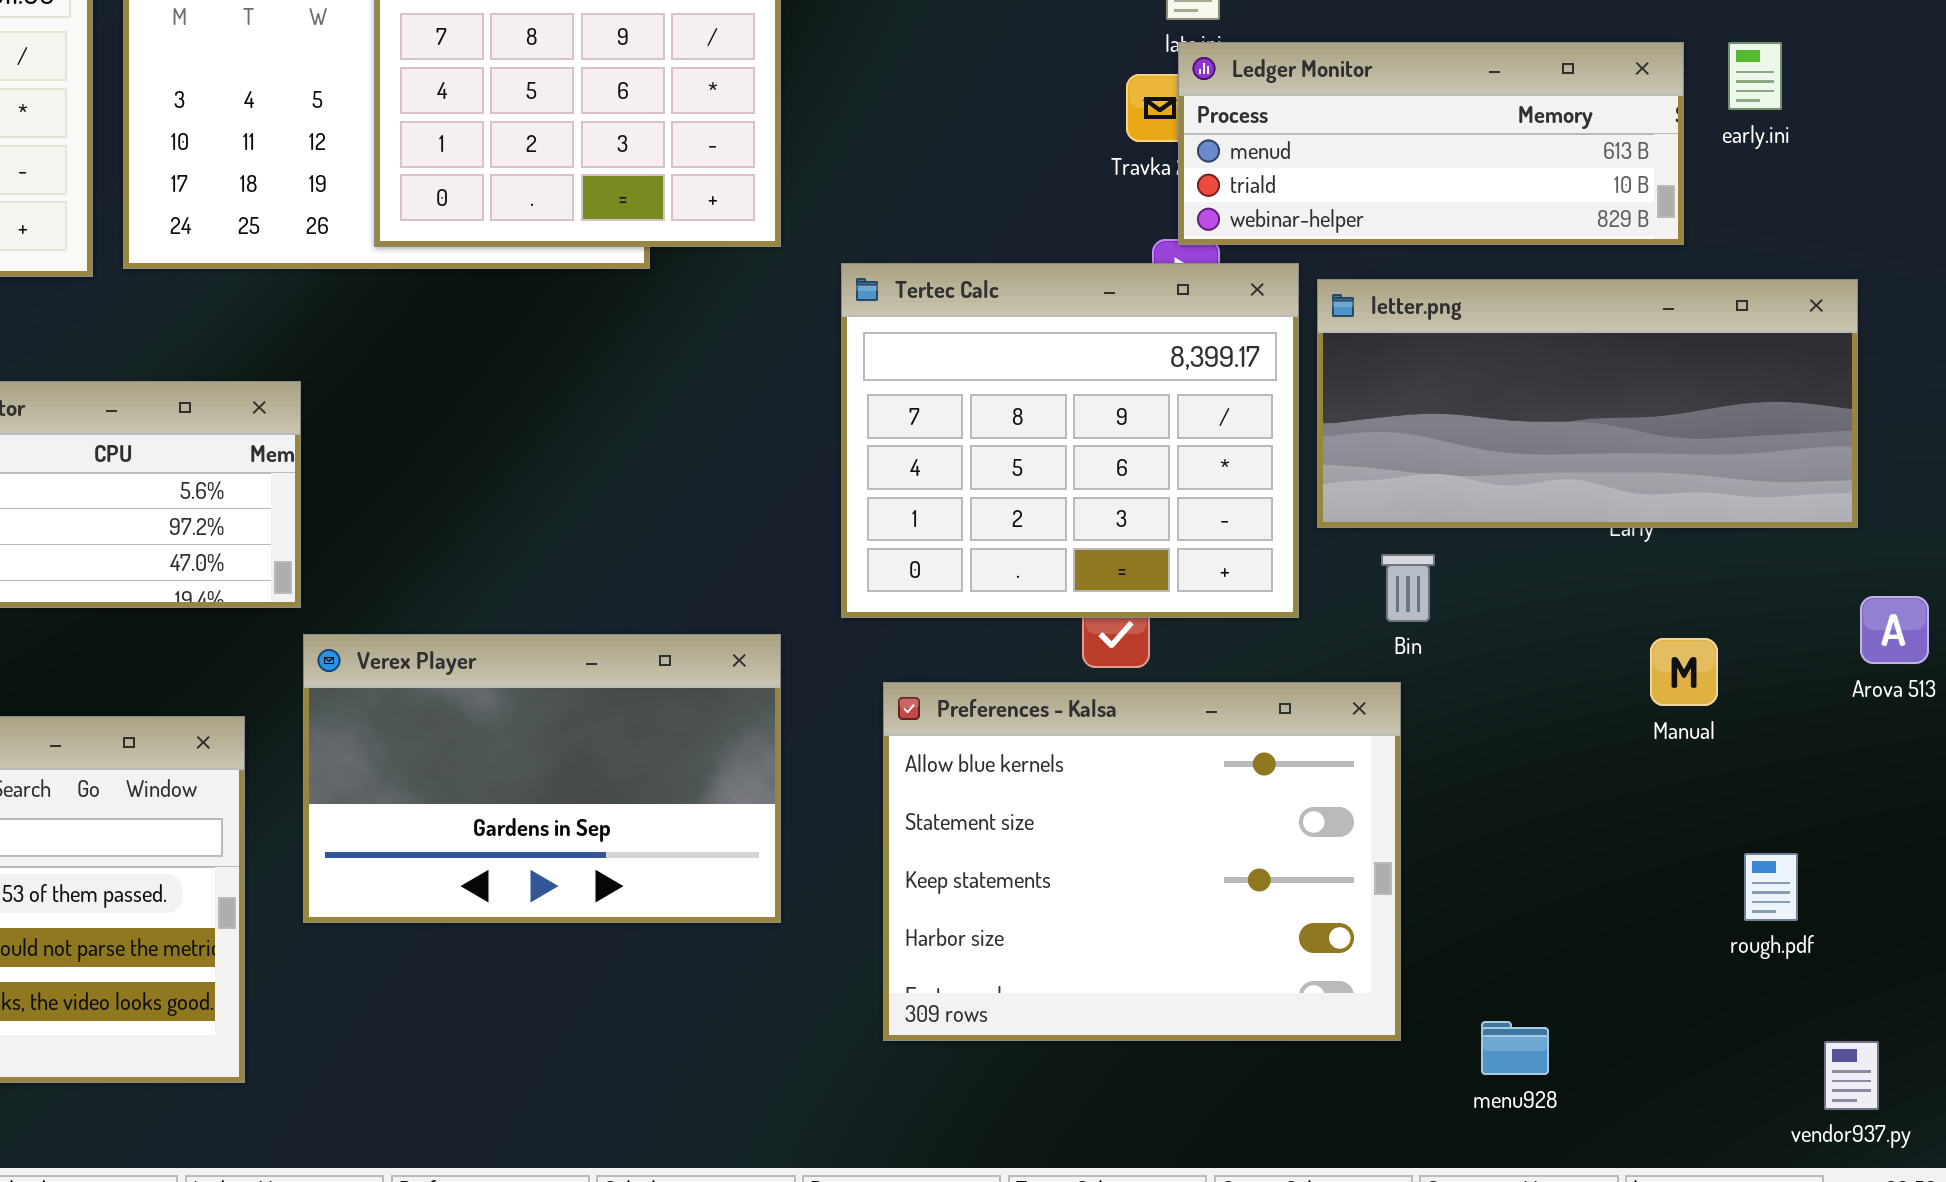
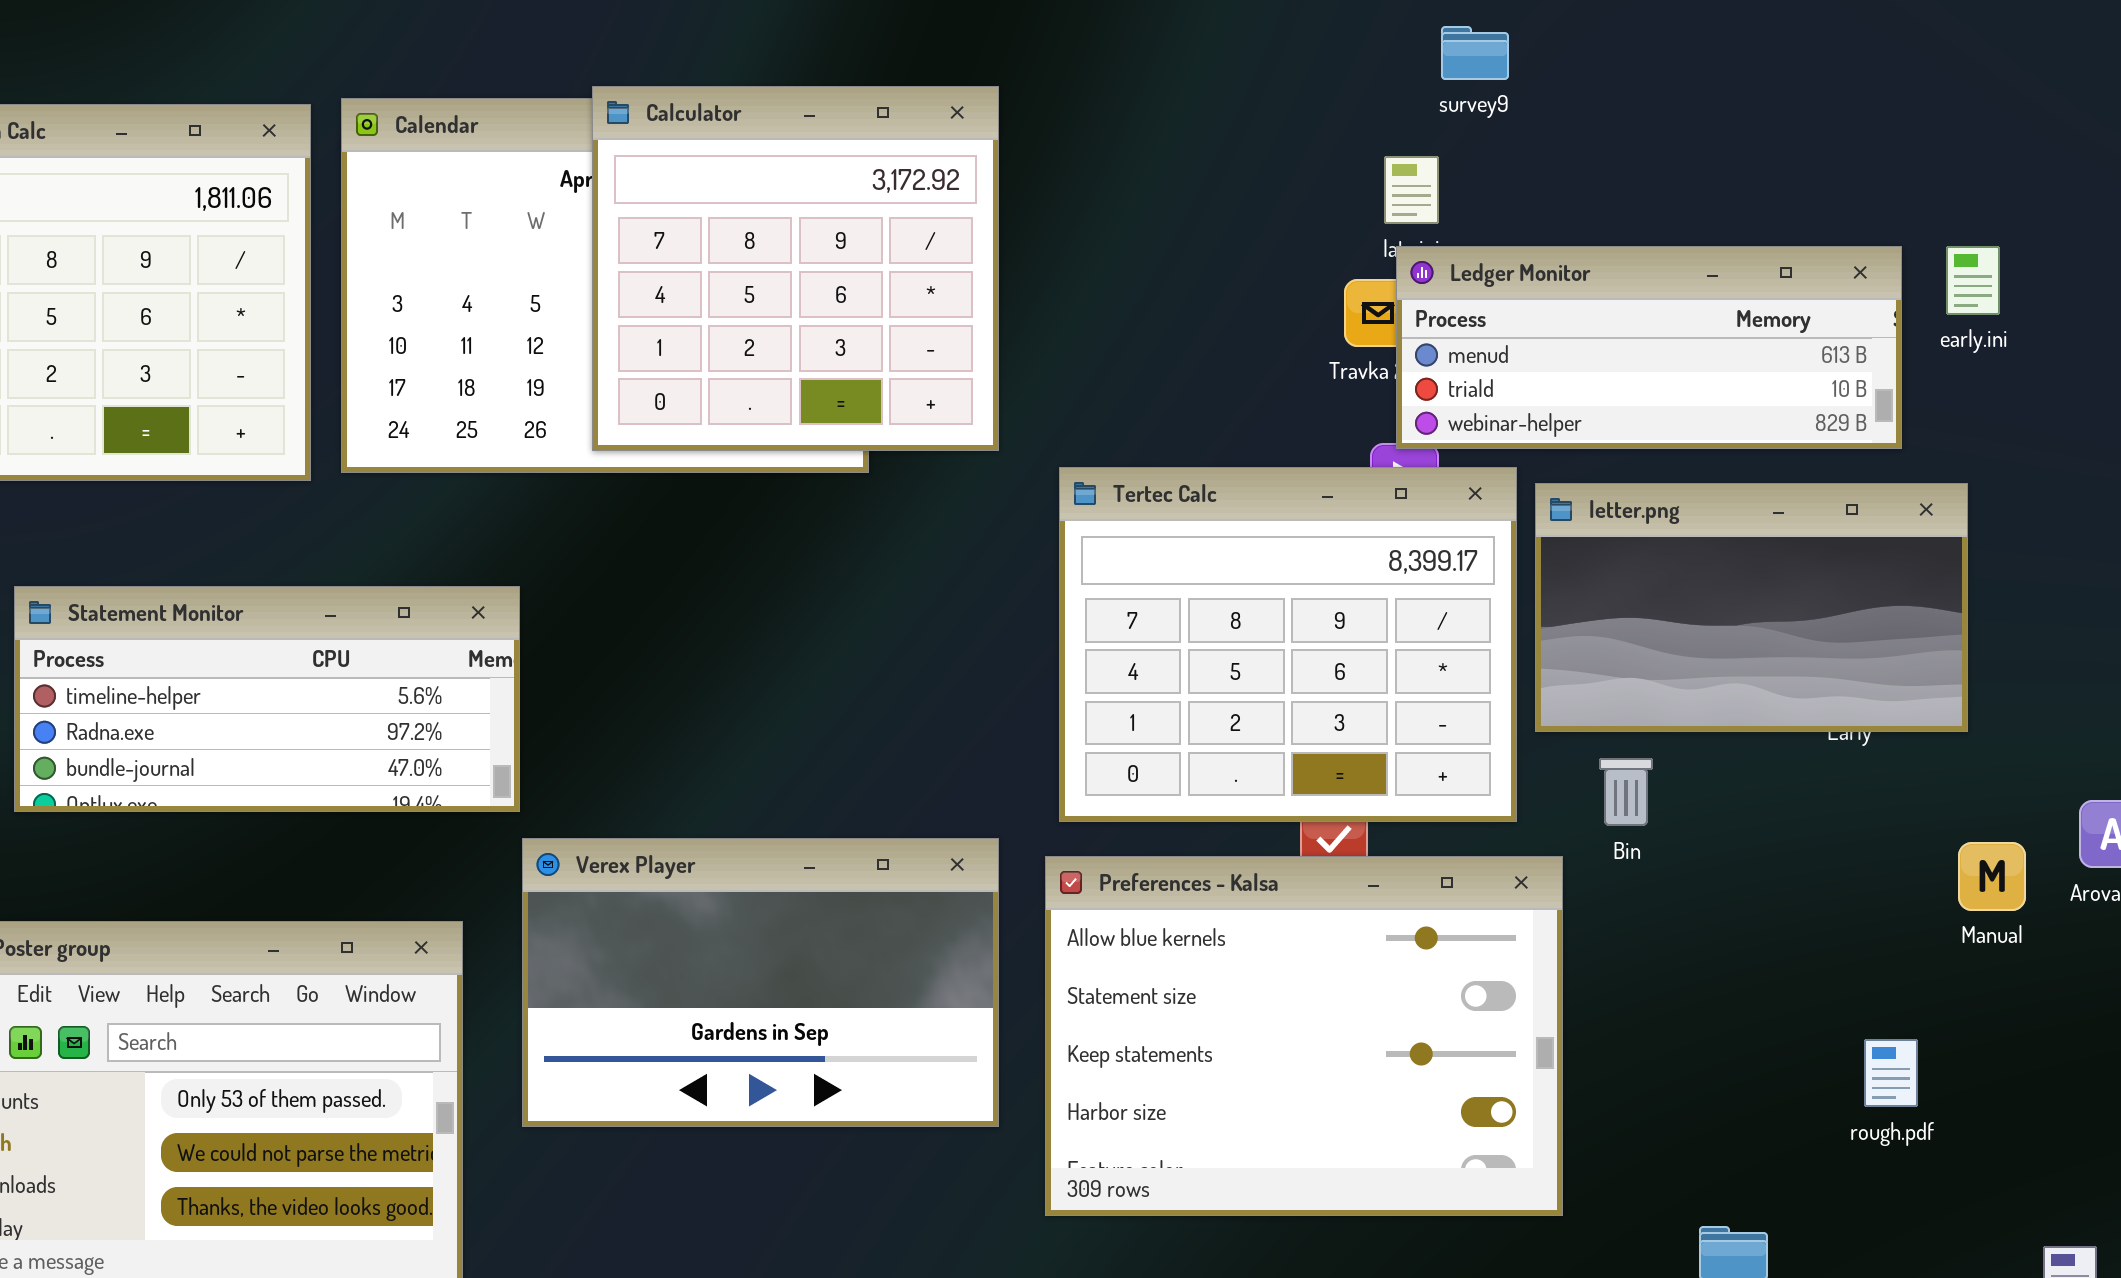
letter.png: [1317,279,1858,528] -> [1535,483,1968,732], resized
Manual: [1650,638,1718,706] -> [1958,842,2026,911], moved
Preferences - Kalsa: [883,682,1401,1041] -> [1045,856,1563,1216], moved
rough.pdf: [1744,853,1798,921] -> [1864,1039,1918,1107], moved

